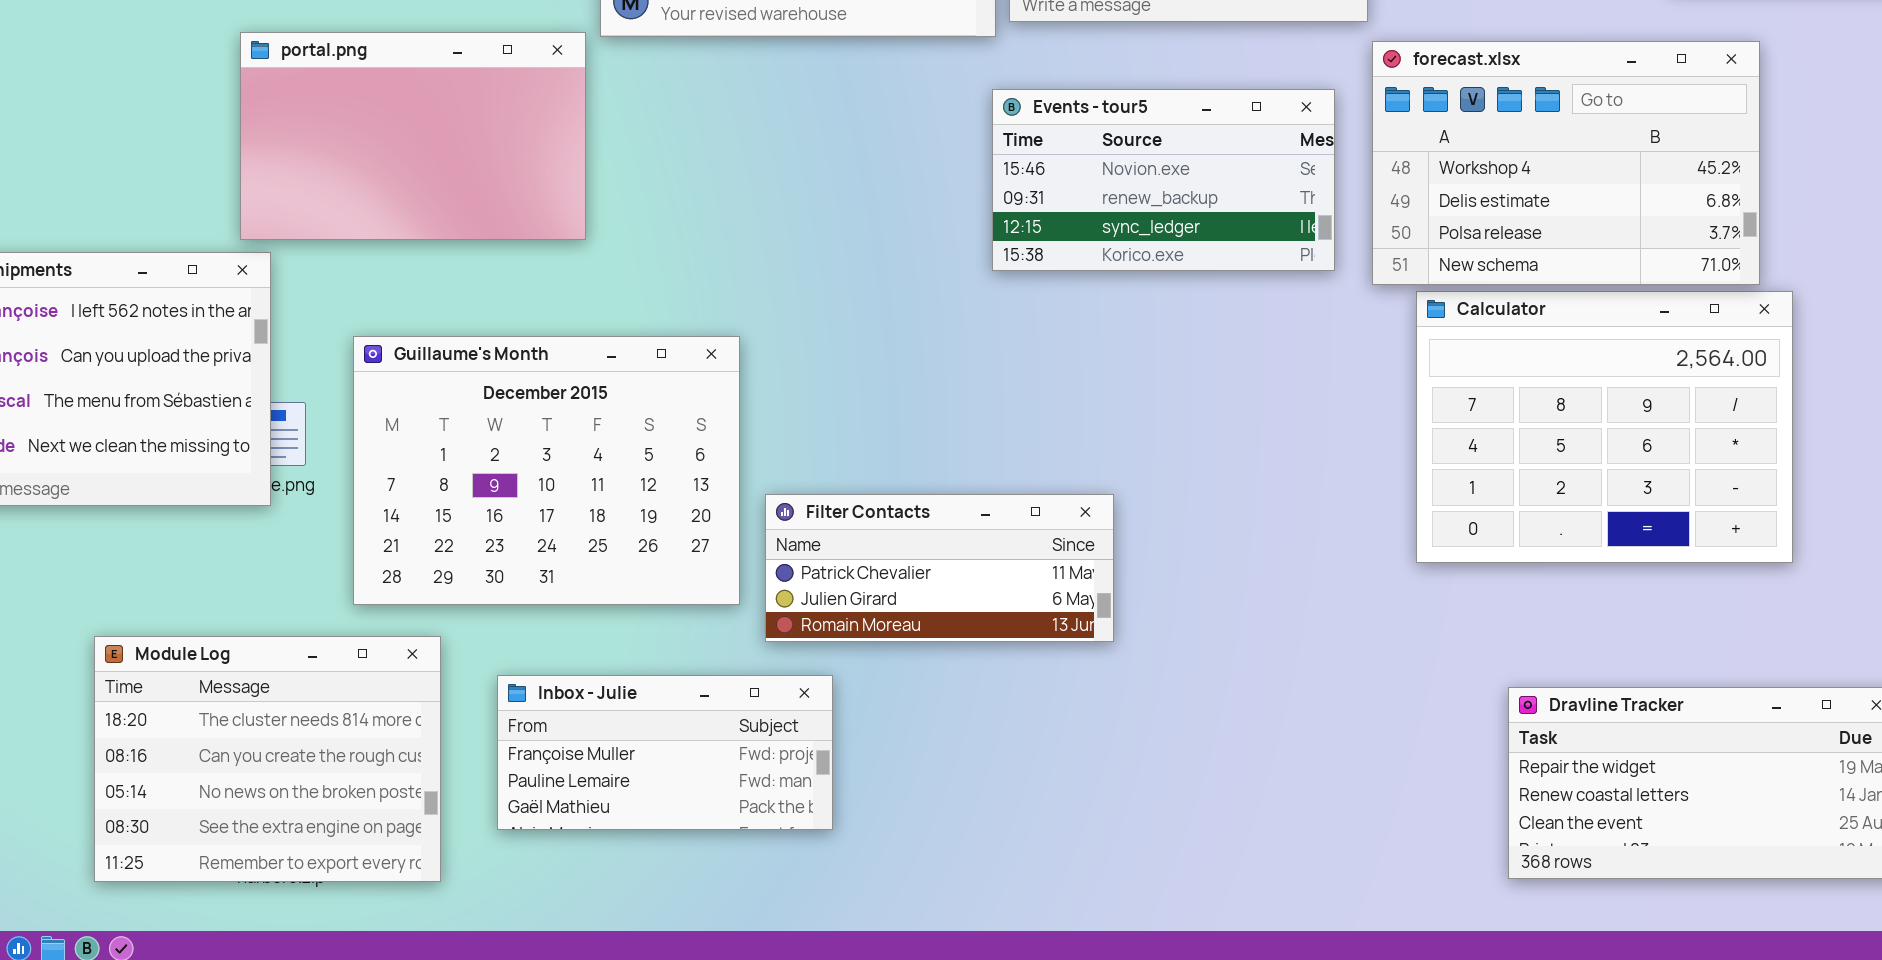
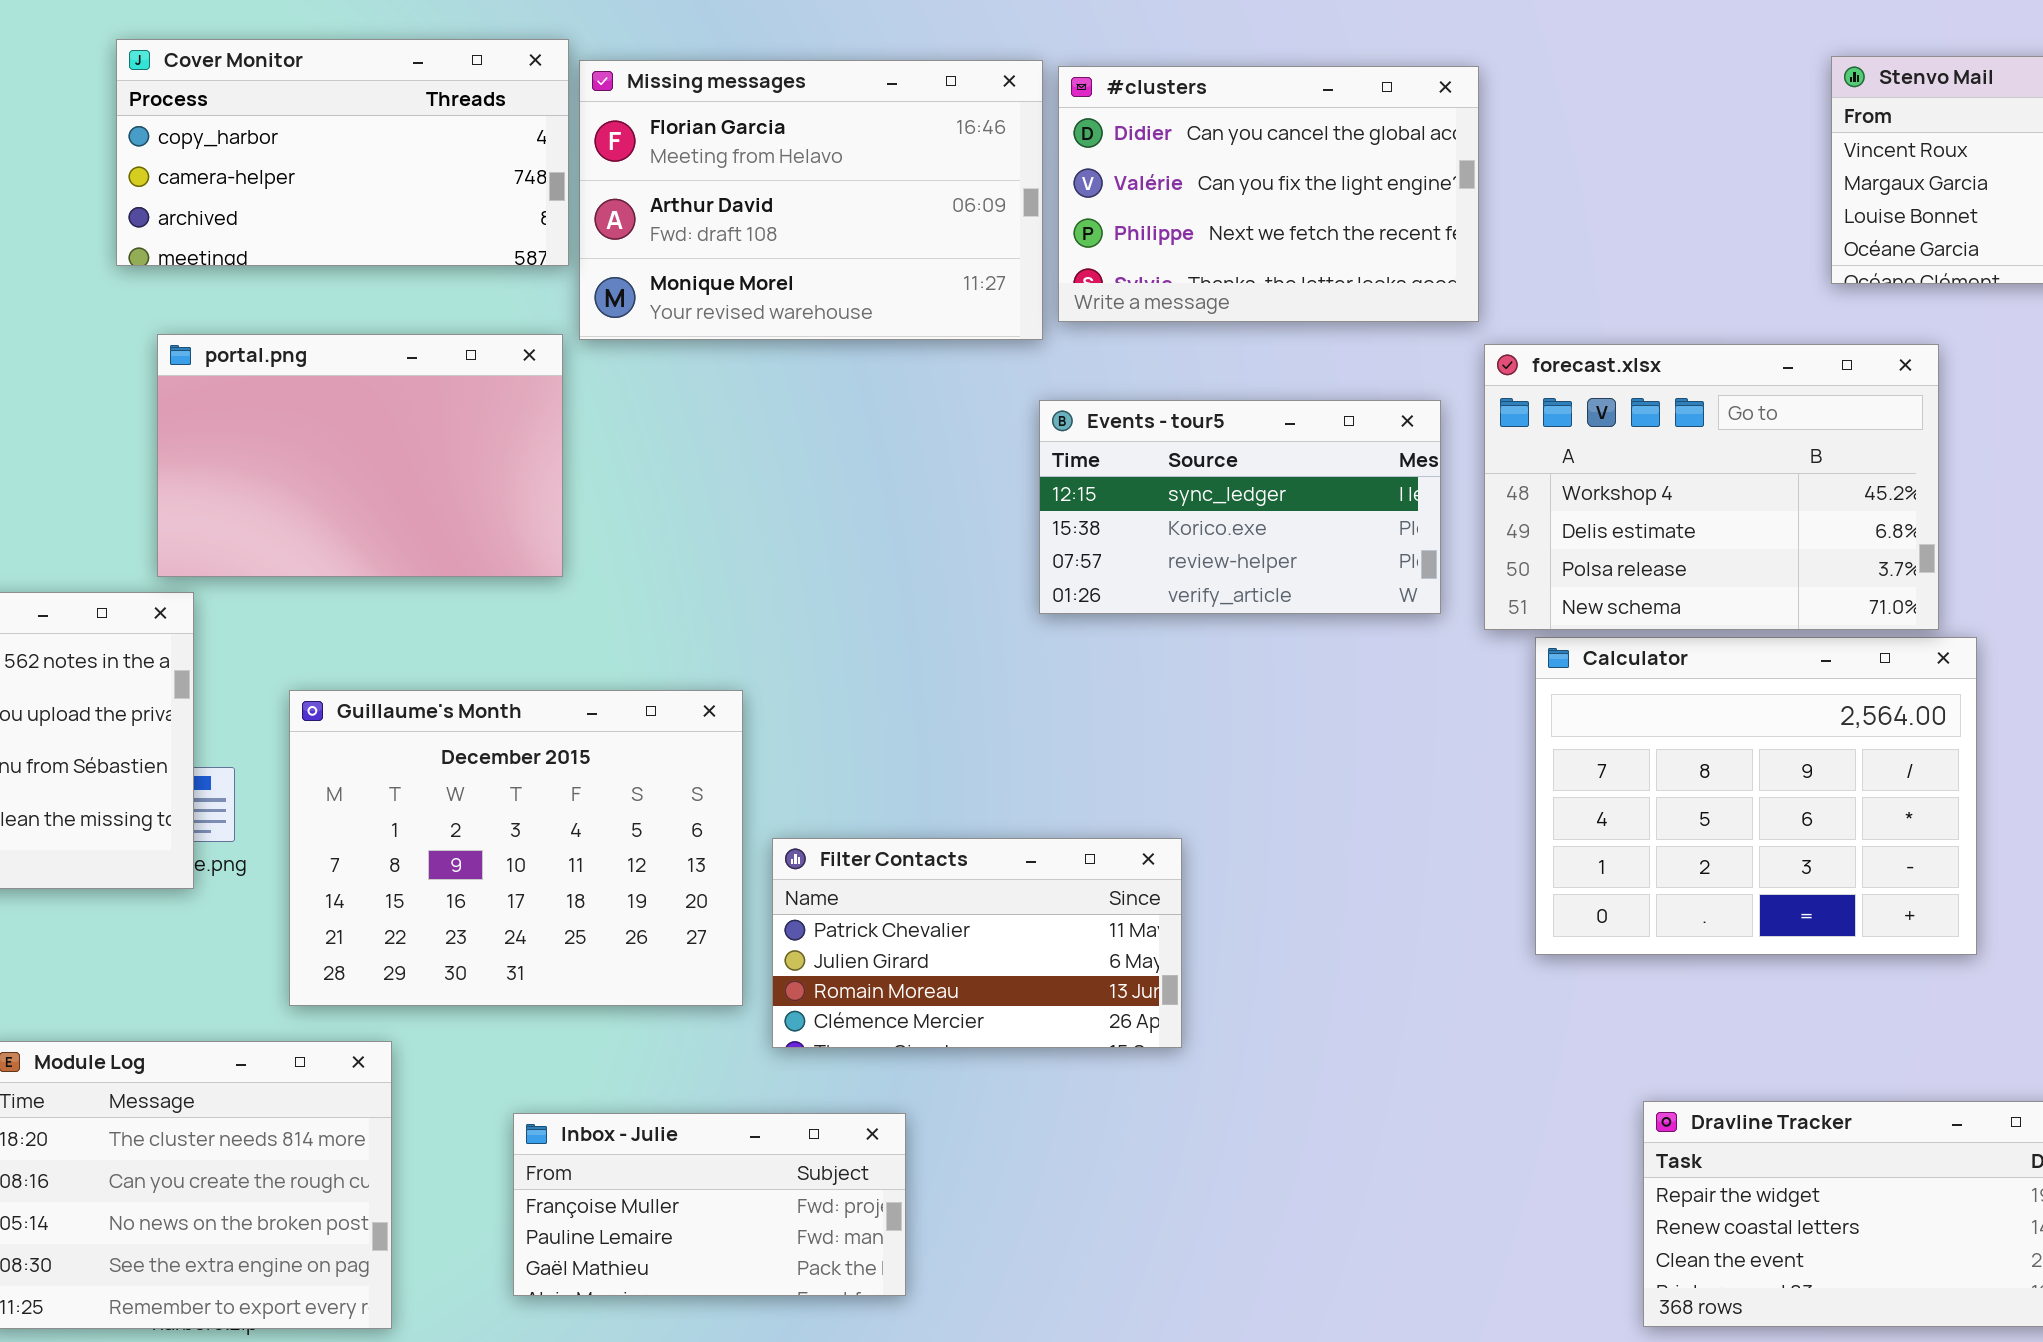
Events - tour5: [992,89,1335,271] -> [1039,400,1441,614], scrolled down 2 rows
Filter Contacts: [765,494,1114,642] -> [772,838,1182,1048], resized
Inbox - Julie: [497,675,833,830] -> [513,1113,906,1296], moved

